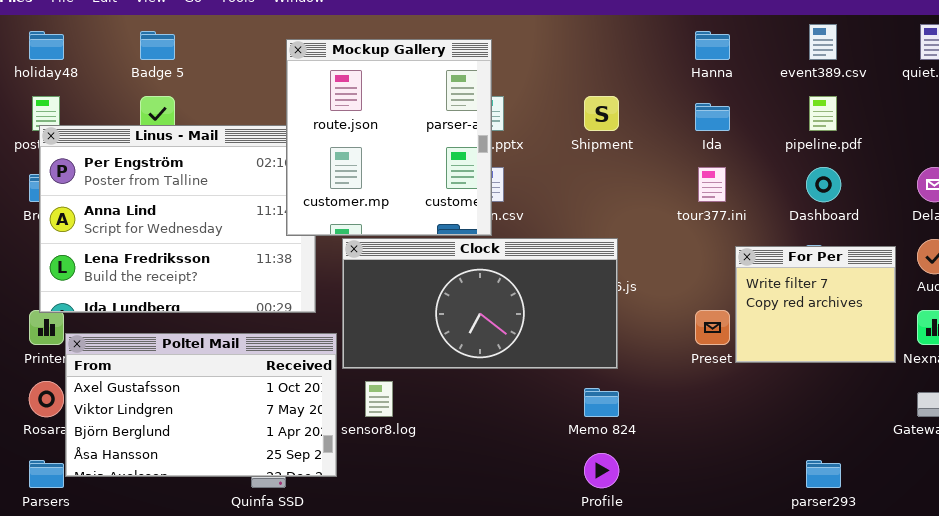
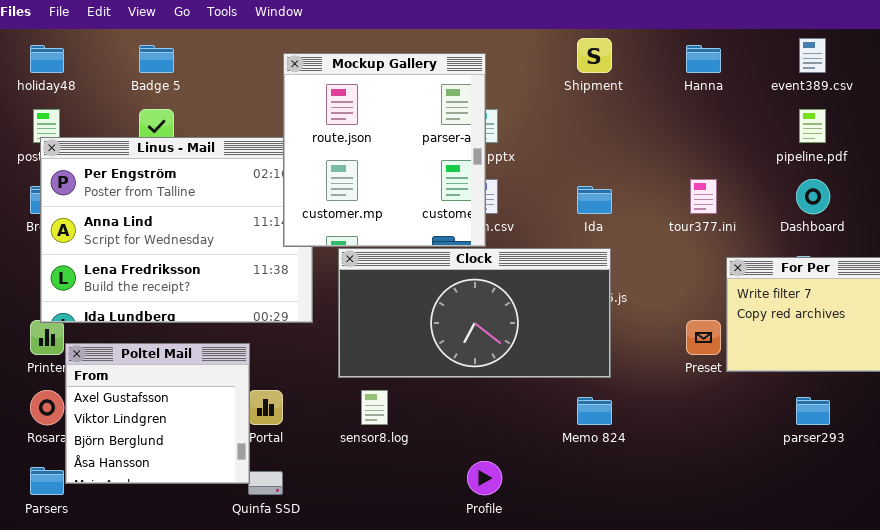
Shipment: [584,96,619,131] -> [577,38,612,73], moved
Ida: [695,103,730,131] -> [577,186,612,214], moved
Poltel Mail: [65,333,337,477] -> [65,343,250,484], resized
Profile: [584,453,619,488] -> [467,461,502,495], moved
parser293: [806,460,841,488] -> [796,397,830,425], moved

